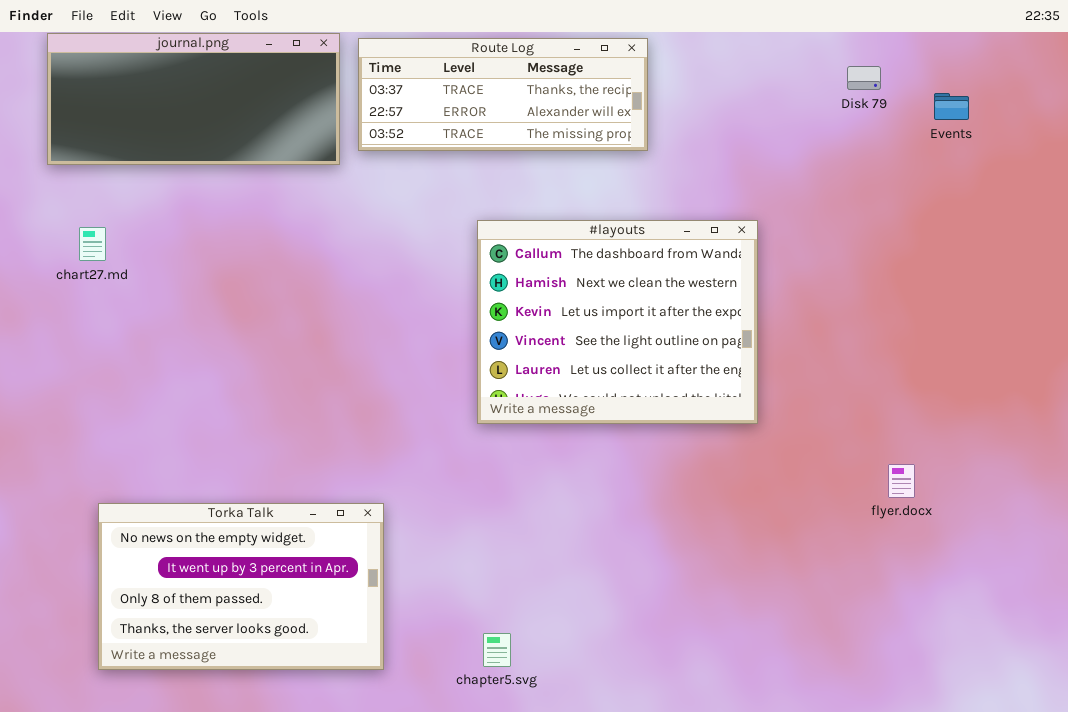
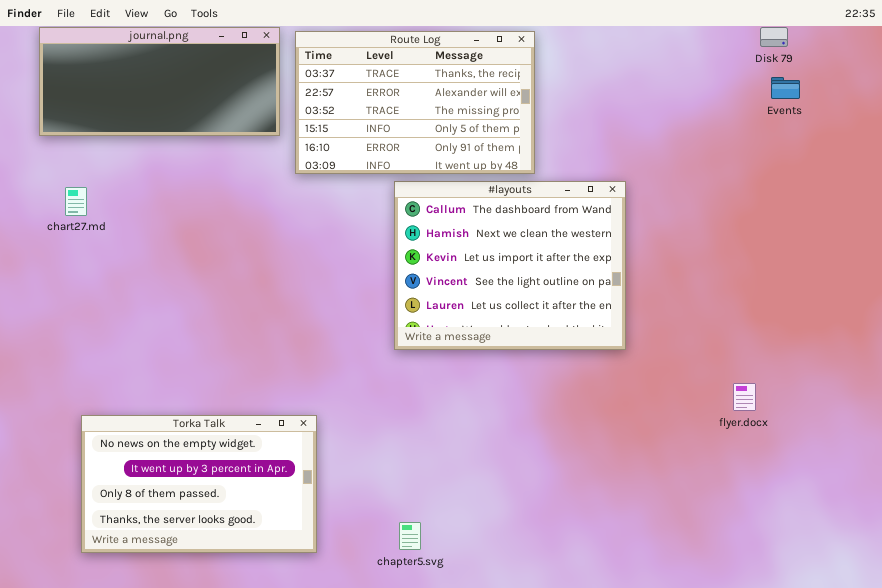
Route Log: [358,38,648,151] -> [295,31,535,174], resized
Disk 79: [847,66,881,90] -> [760,27,788,47], moved

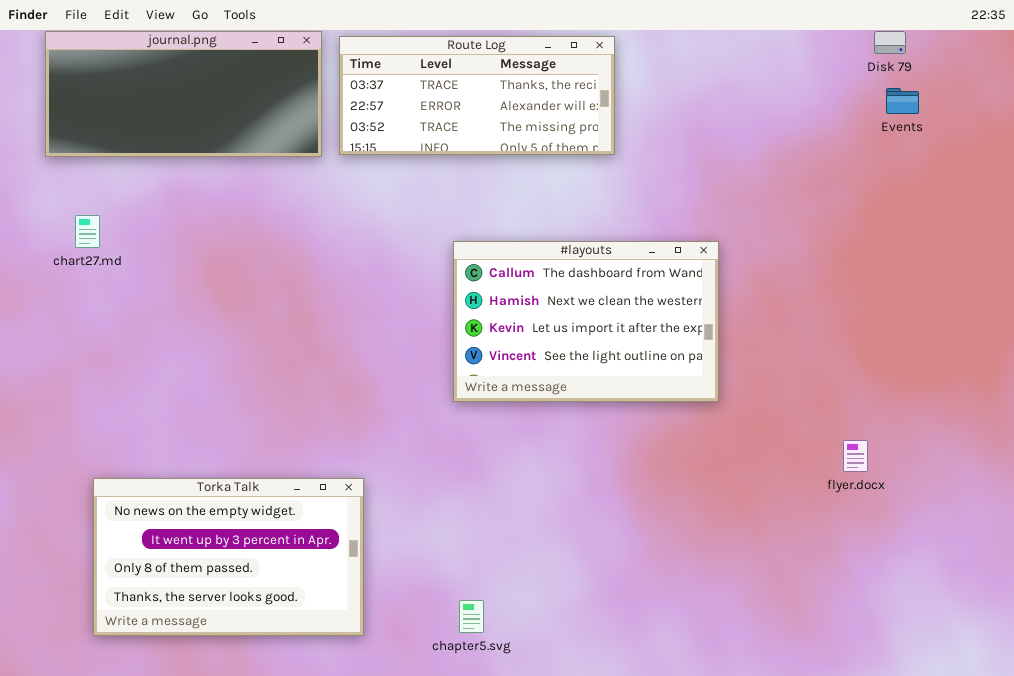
Route Log: [295,31,535,174] -> [339,36,615,155], resized
#layouts: [394,181,626,350] -> [453,241,719,402], resized

